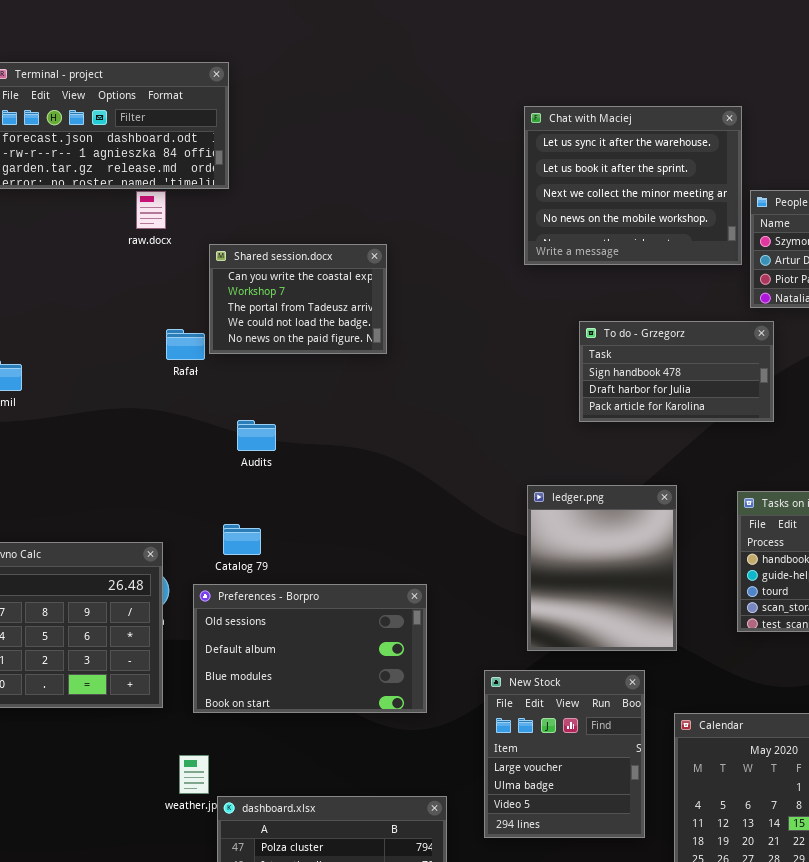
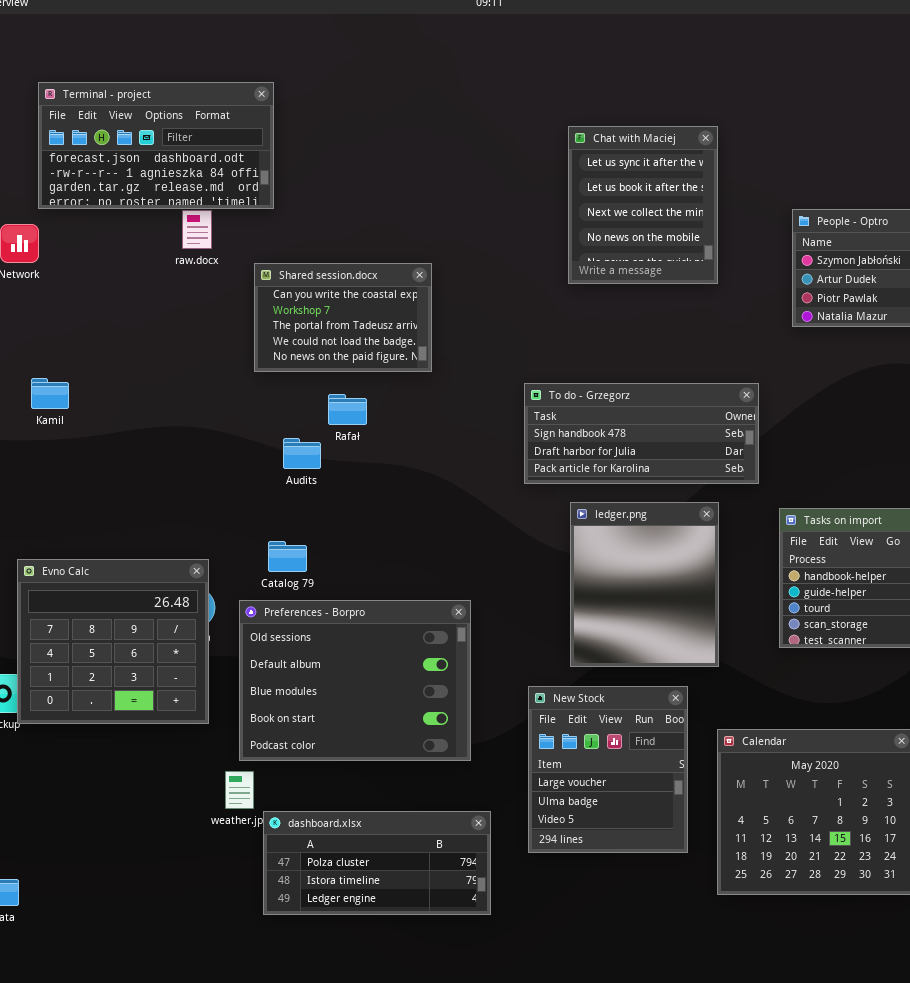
Chat with Maciej: [524,106,742,265] -> [568,126,718,284], resized
To do - Grzegorz: [579,321,774,422] -> [524,383,759,484], moved, resized
Rafał: [166,329,205,360] -> [328,394,367,425], moved
Preferences - Borpro: [193,584,427,713] -> [239,600,471,761], resized

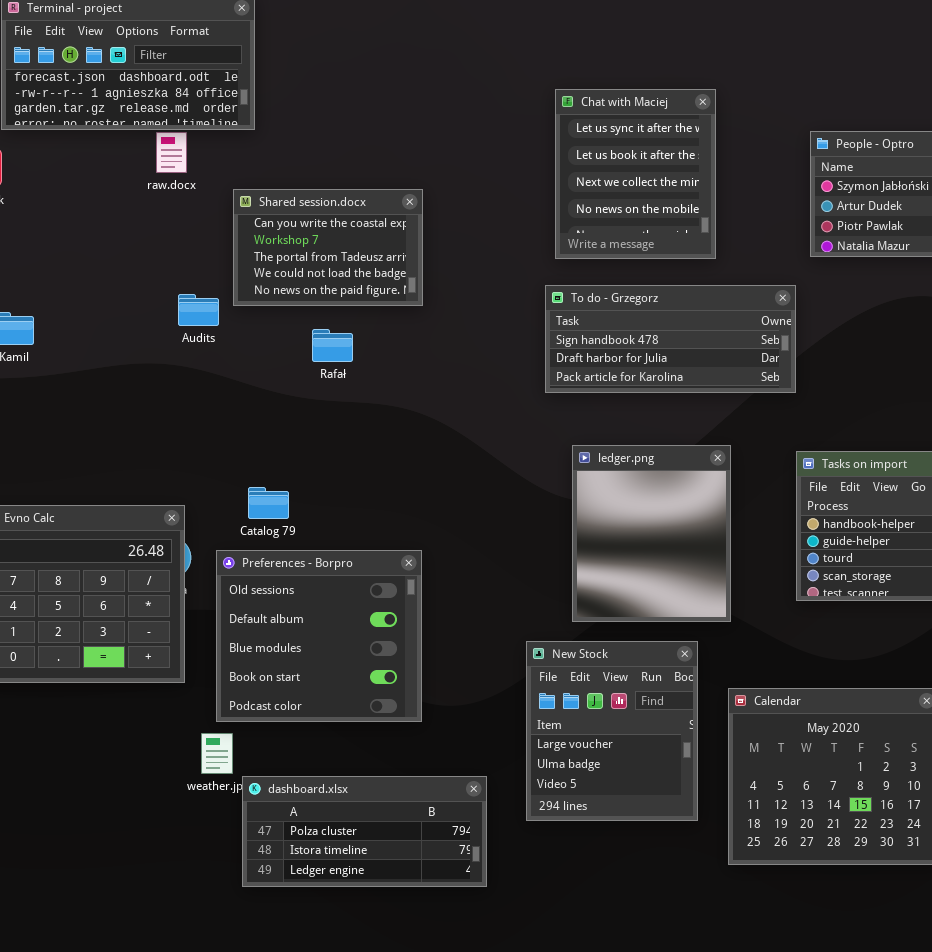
Chat with Maciej: [568,126,718,284] -> [555,89,716,259], moved
To do - Grzegorz: [524,383,759,484] -> [545,285,796,393], moved
Audits: [283,438,321,469] -> [178,294,219,326], moved
Preferences - Borpro: [239,600,471,761] -> [216,550,422,722], resized

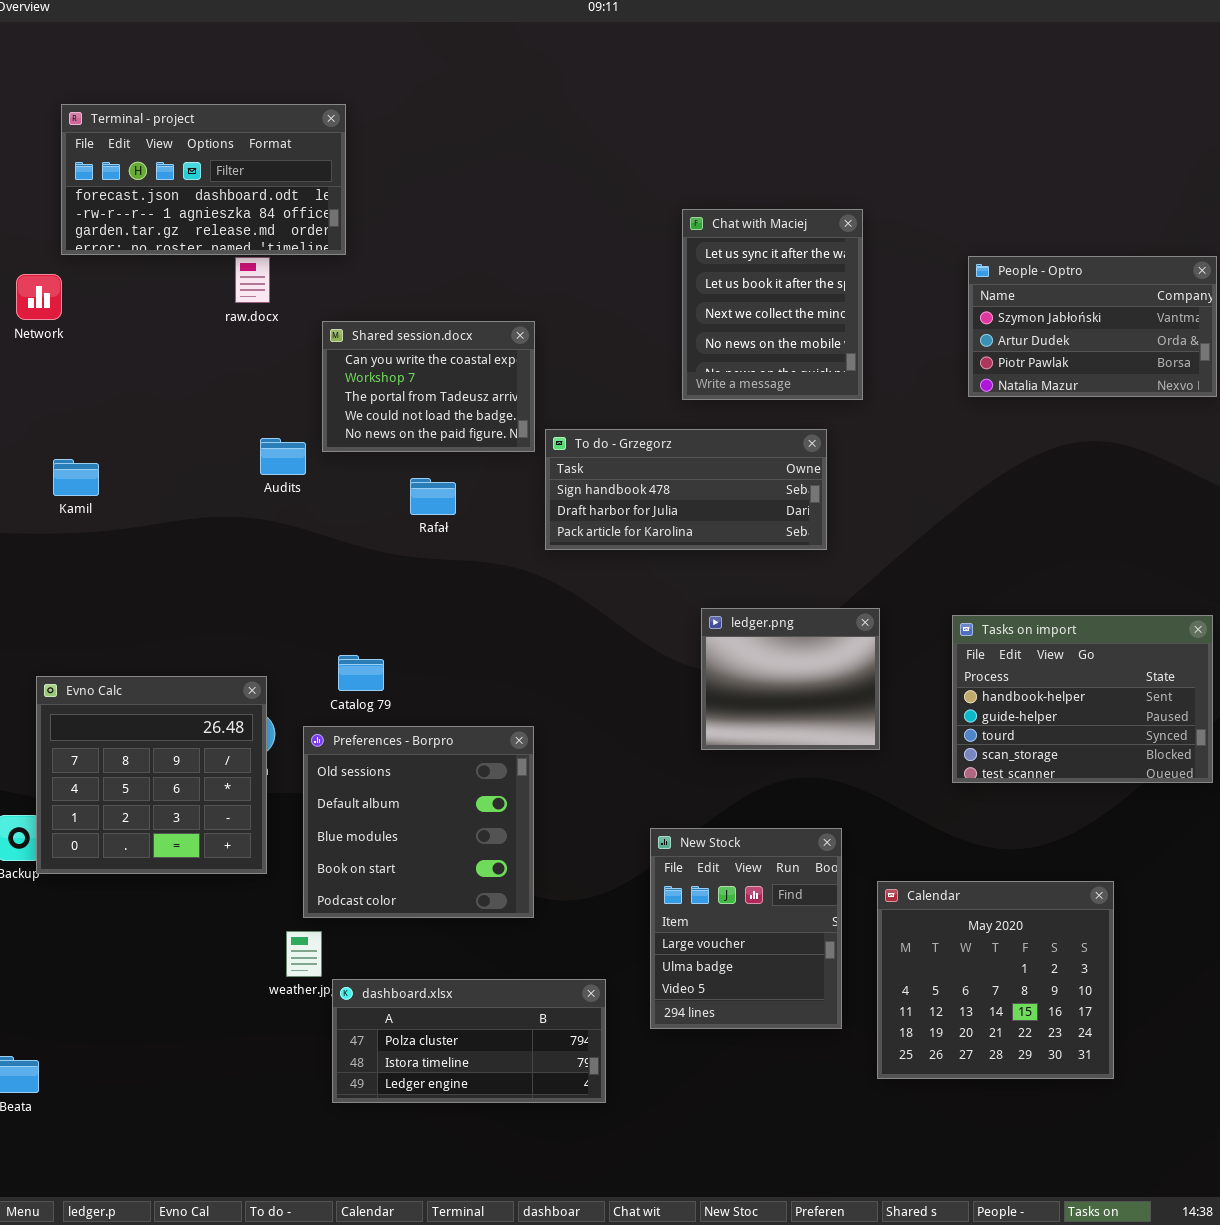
To do - Grzegorz: [545,285,796,393] -> [545,429,827,550], moved
ledger.png: [572,445,731,622] -> [701,608,880,750], resized

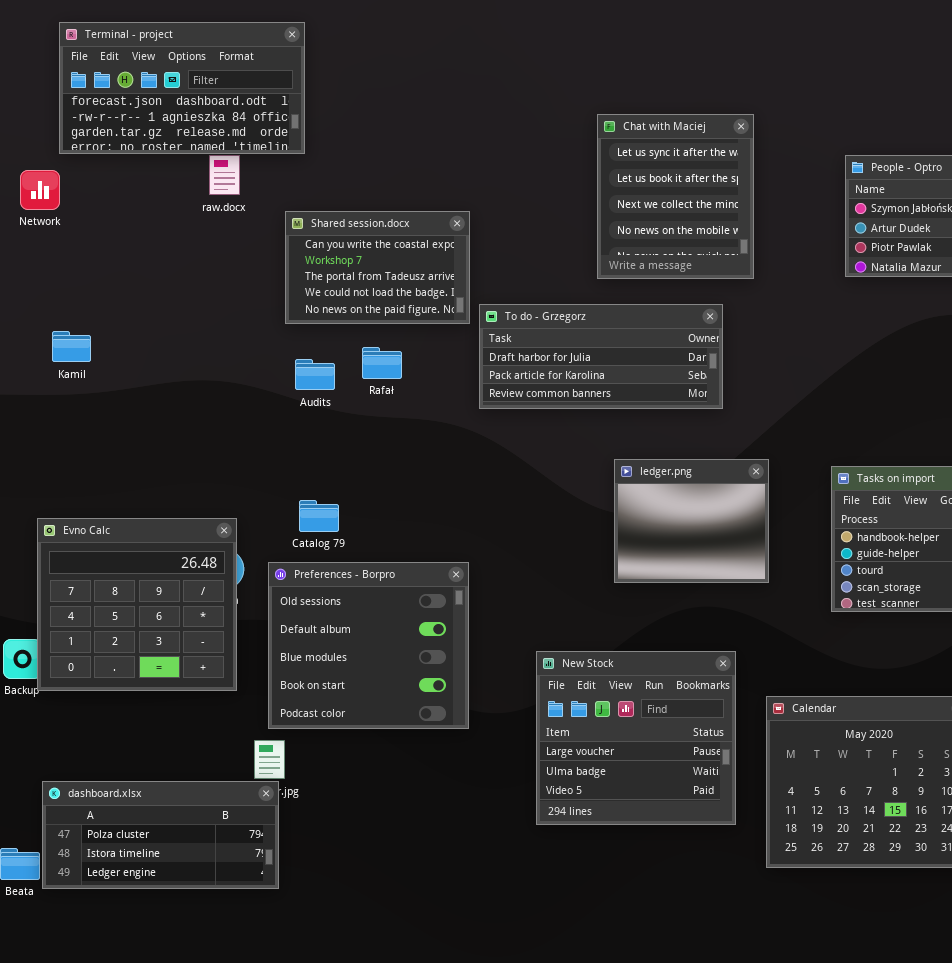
To do - Grzegorz: [545,429,827,550] -> [479,304,723,409], scrolled down 1 row
Audits: [260,438,306,475] -> [295,359,335,390], moved
New Stock: [650,828,842,1029] -> [536,651,736,825], resized
dashboard.xlsx: [332,979,606,1103] -> [42,781,279,889], moved

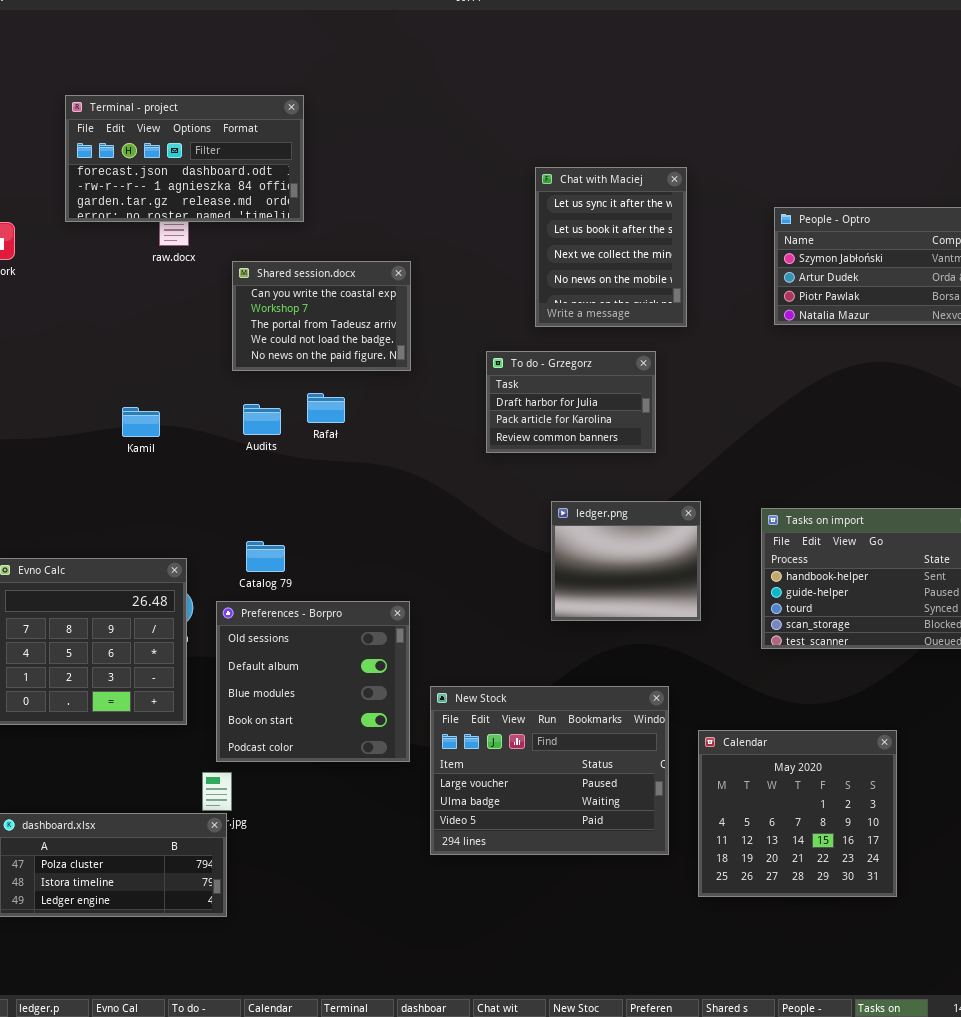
Terminal - project: [59,22,305,154] -> [65,95,304,222], moved
To do - Grzegorz: [479,304,723,409] -> [486,351,656,453], resized
Kamil: [52,331,91,362] -> [122,407,160,437], moved
New Stock: [536,651,736,825] -> [430,686,669,855], resized

